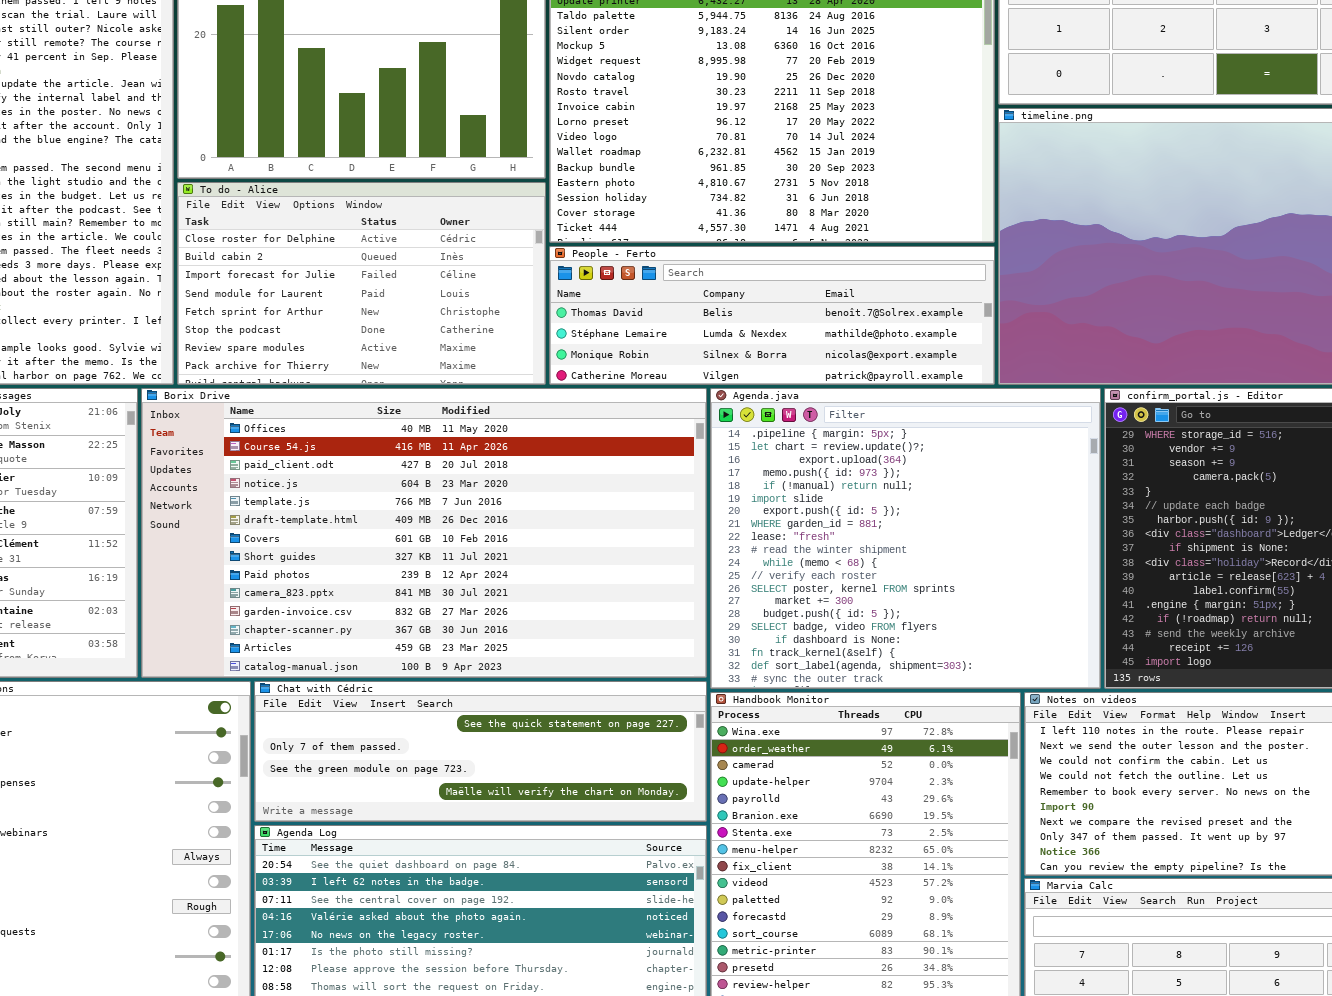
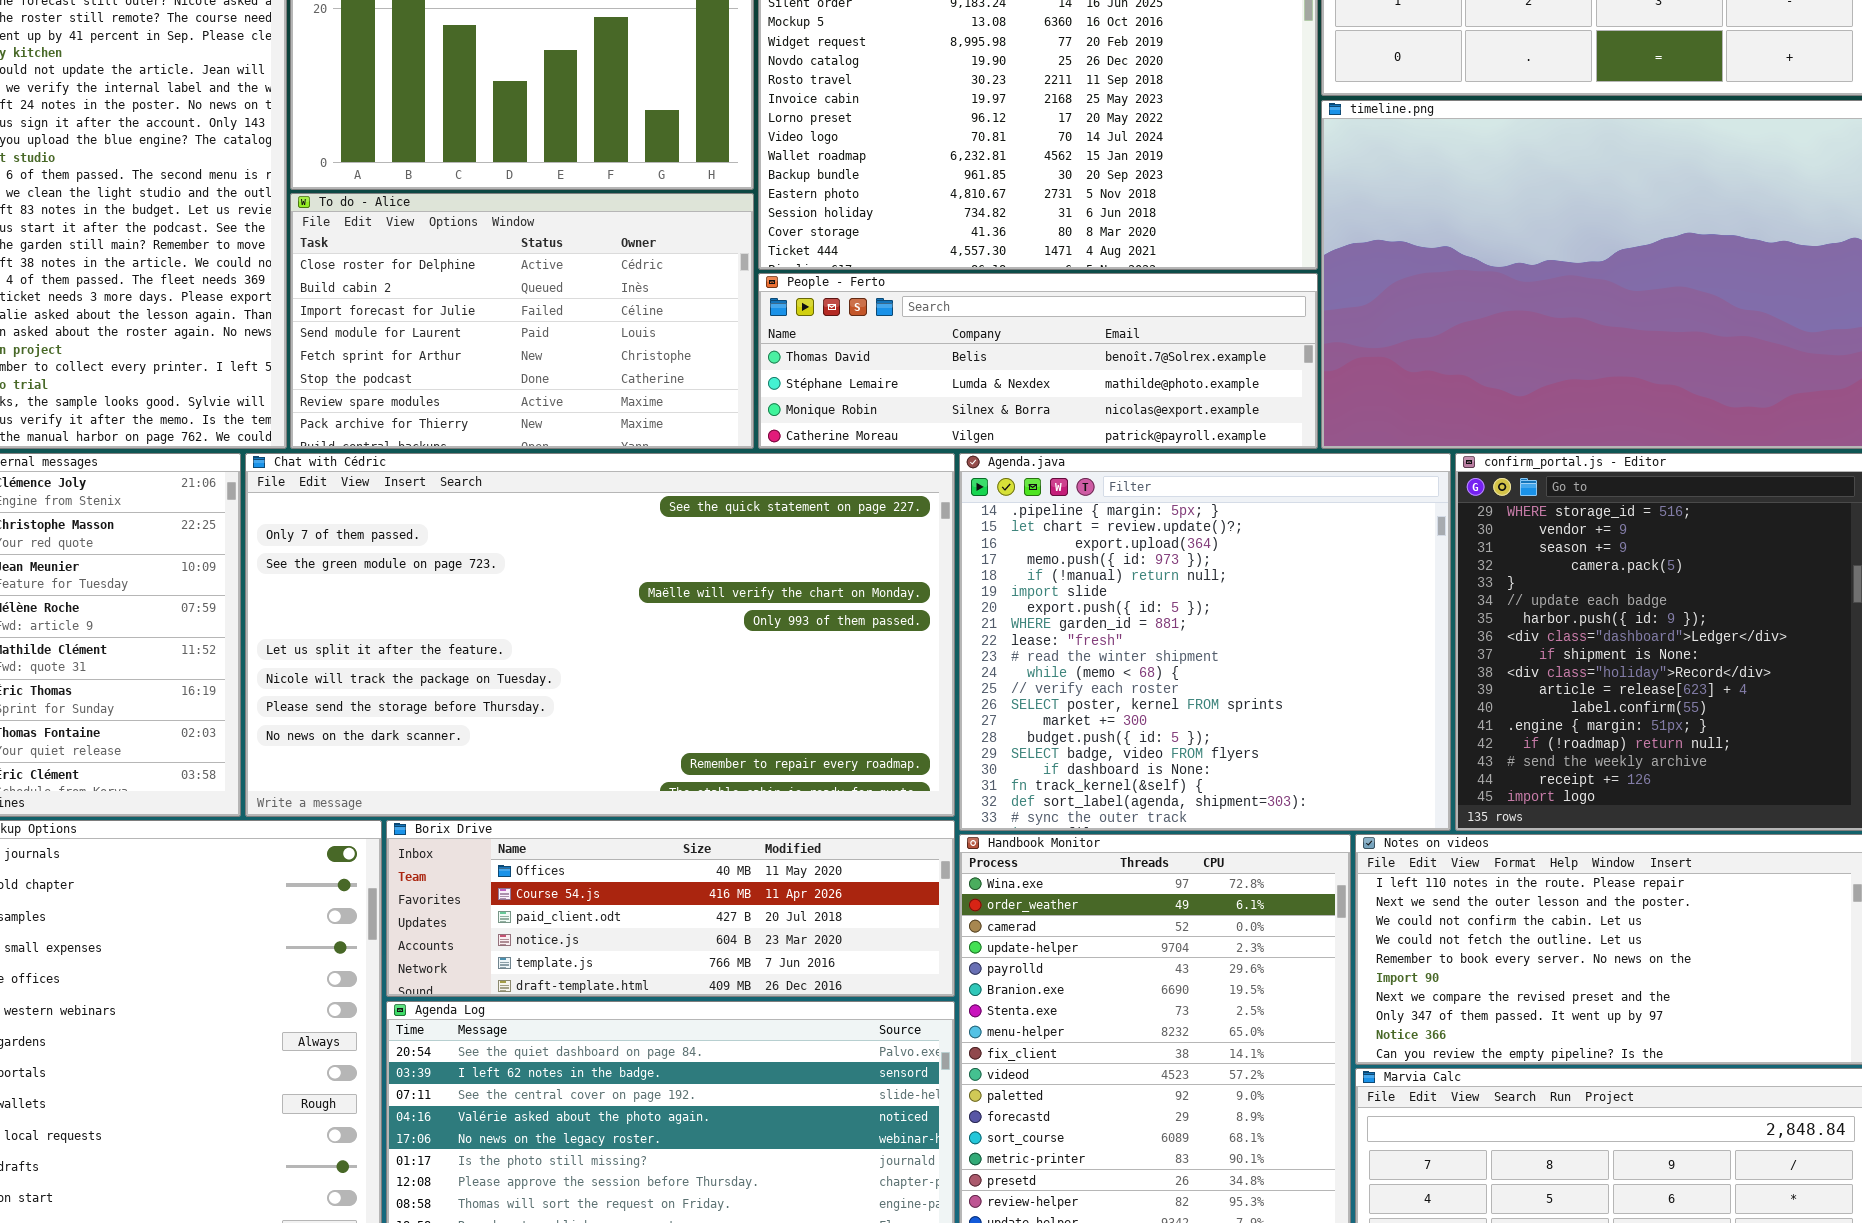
Borix Drive: [141,388,707,678] -> [386,820,955,997], moved, resized
Chat with Cédric: [254,681,707,822] -> [245,453,955,817], moved, resized

